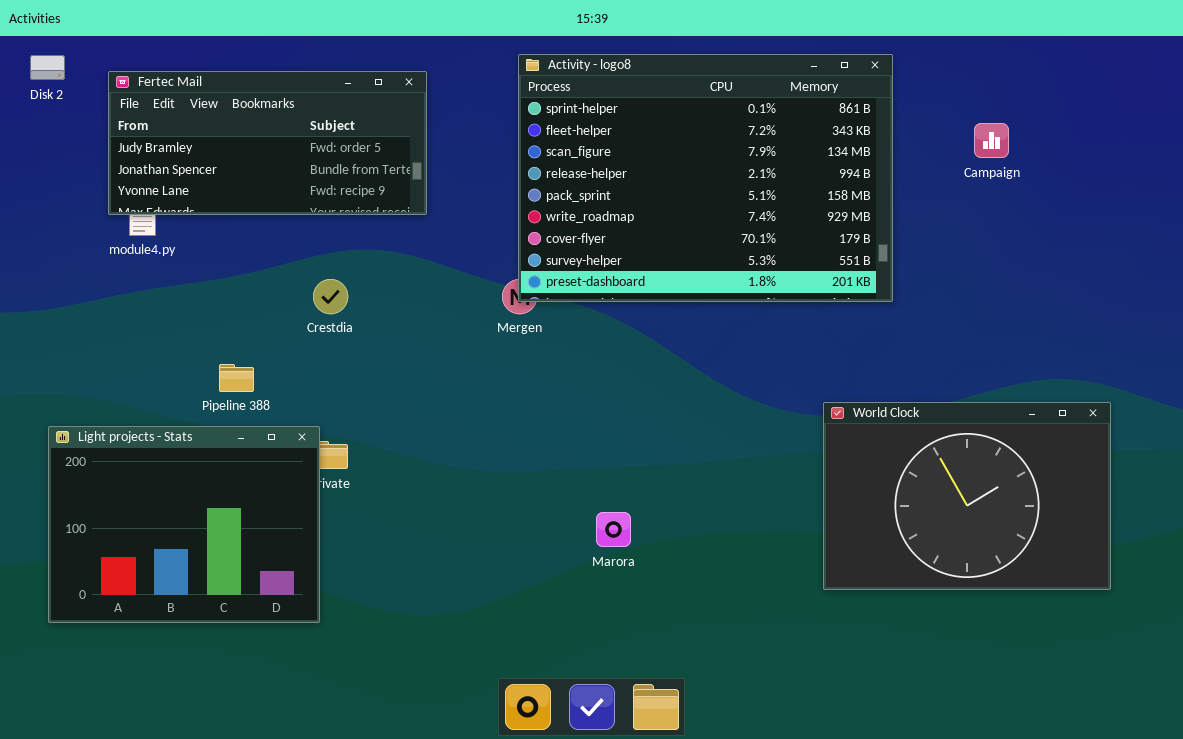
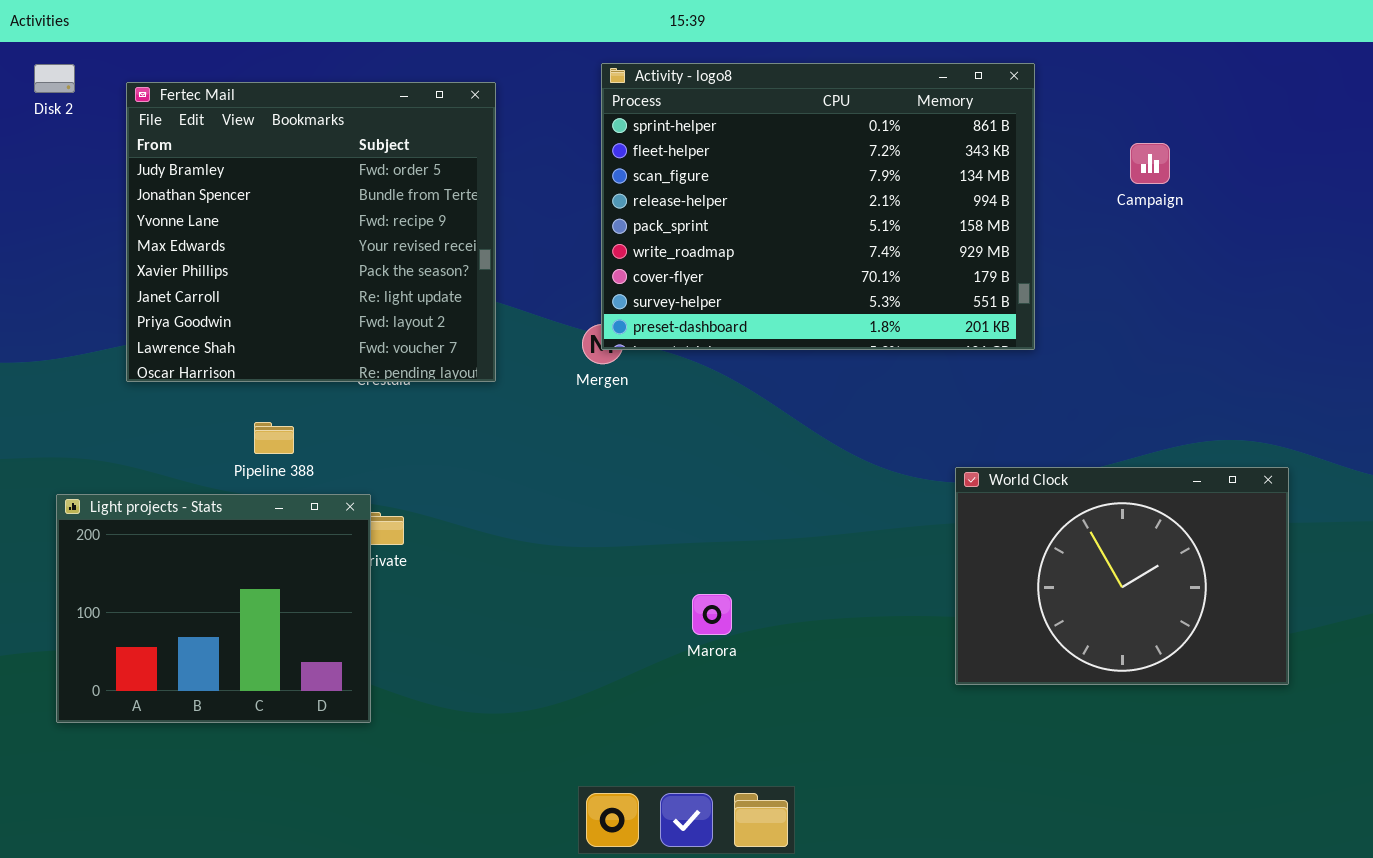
Fertec Mail: [108,71,427,215] -> [126,82,496,382], resized

